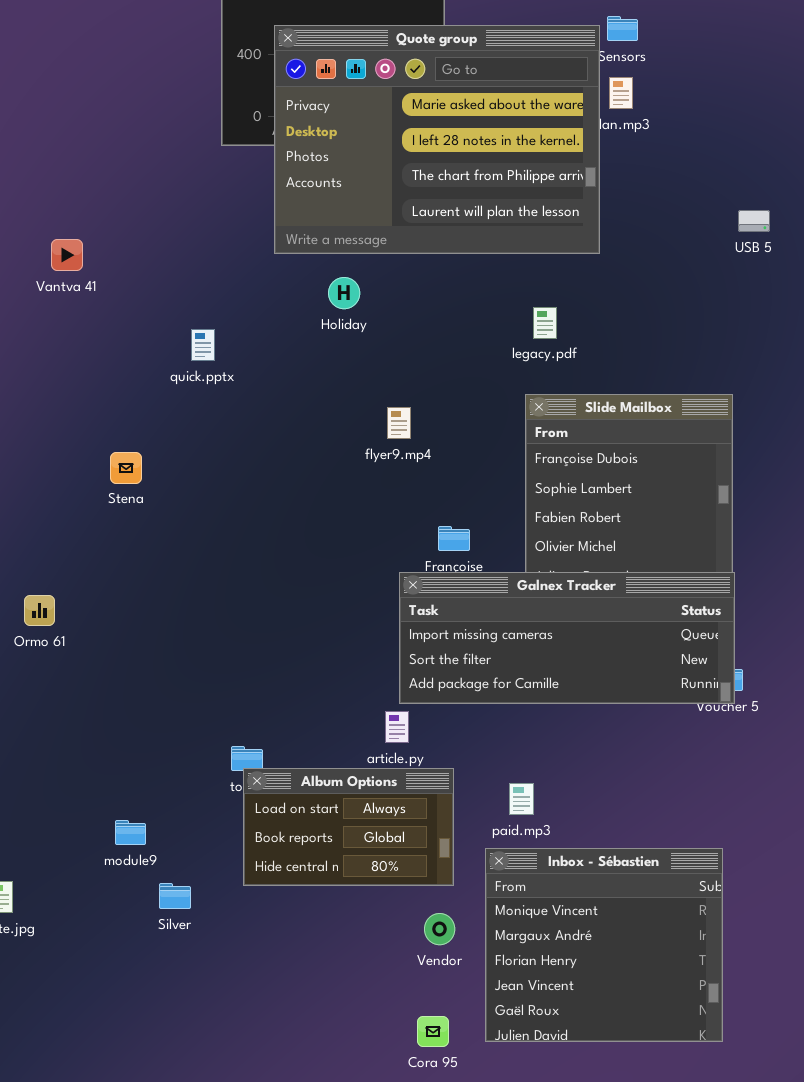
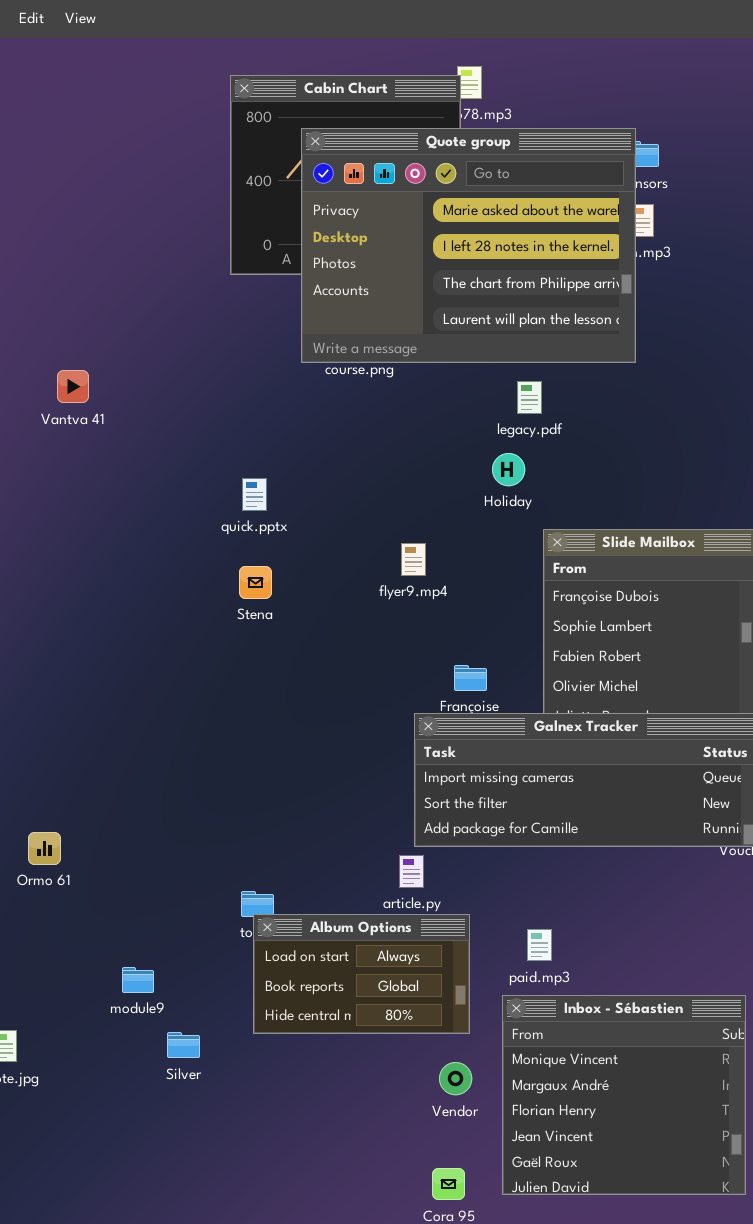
Quote group: [274,25,600,254] -> [301,128,636,363], moved
Holiday: [328,277,360,309] -> [492,453,525,486], moved
legacy.pdf: [533,307,557,339] -> [517,381,542,414], moved
quick.pptx: [191,329,215,361] -> [242,478,267,511], moved
Stena: [110,452,142,484] -> [239,566,272,599], moved
Ormo 61: [24,595,55,626] -> [28,832,61,865], moved

